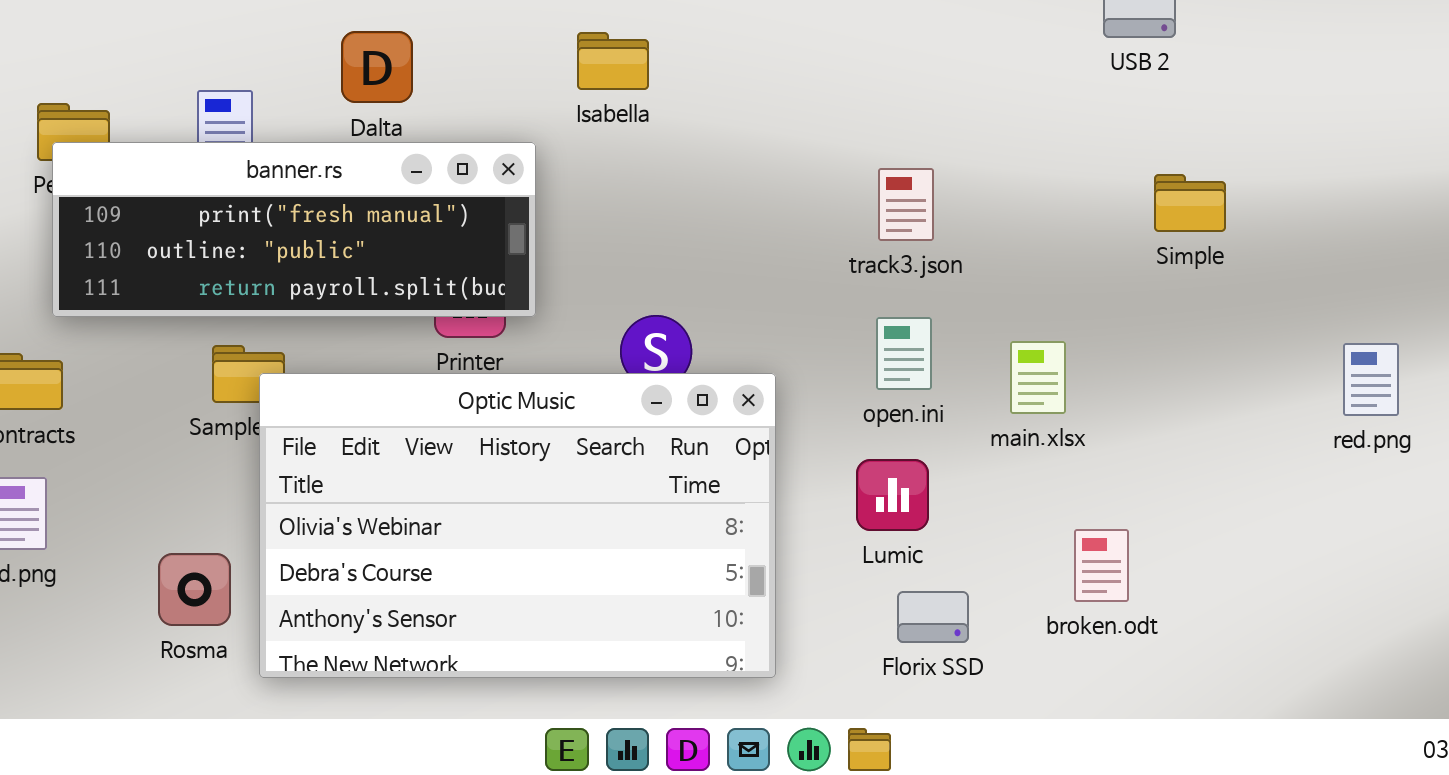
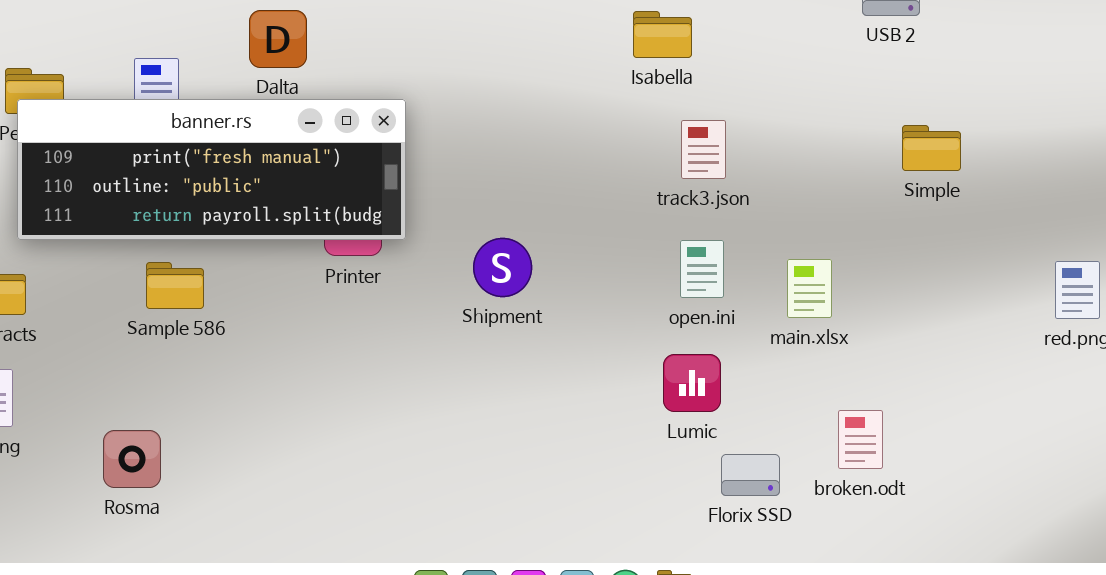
Isabella: [577,32,649,90] -> [633,11,692,58], moved
Optic Music: [259,373,776,678] -> none, closed
Florix SSD: [897,591,969,643] -> [721,454,780,496], moved

